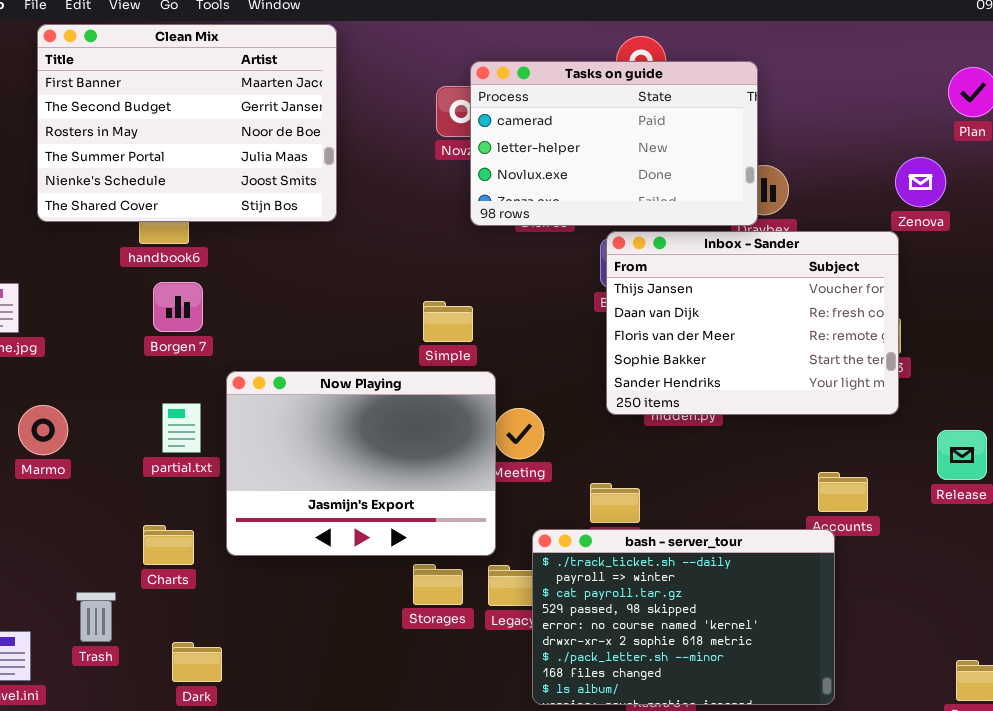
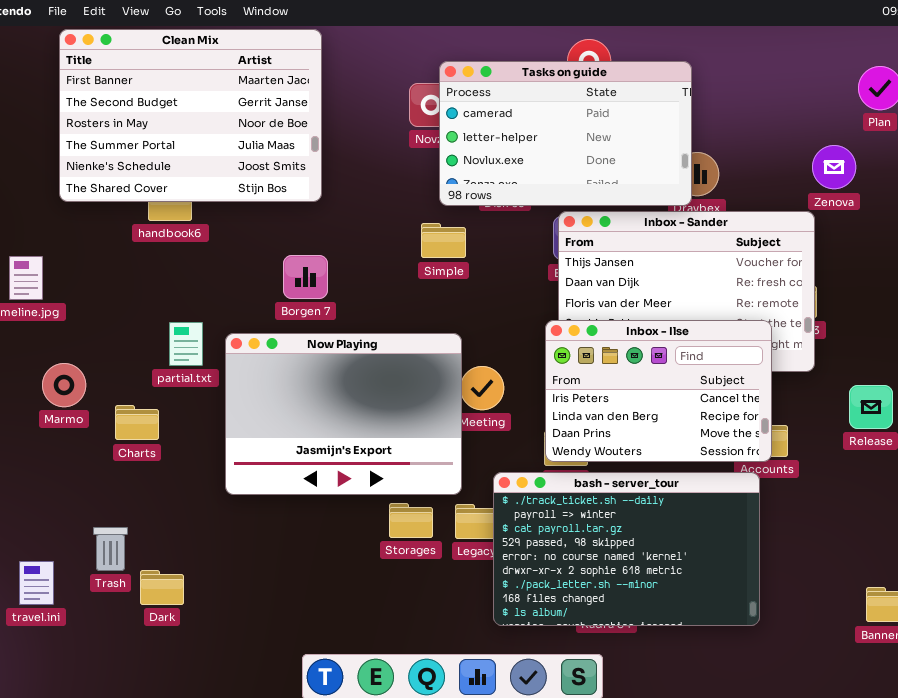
Borgen 7: [153,282,203,332] -> [283,255,328,299], moved
Simple: [423,301,473,342] -> [421,223,466,258], moved
Inbox - Ilse: none -> [545,320,772,462], opened
partial.txt: [162,403,201,453] -> [169,322,203,366], moved
Charts: [143,525,194,565] -> [115,405,159,440], moved
Dark: [172,642,222,682] -> [140,570,184,605], moved

